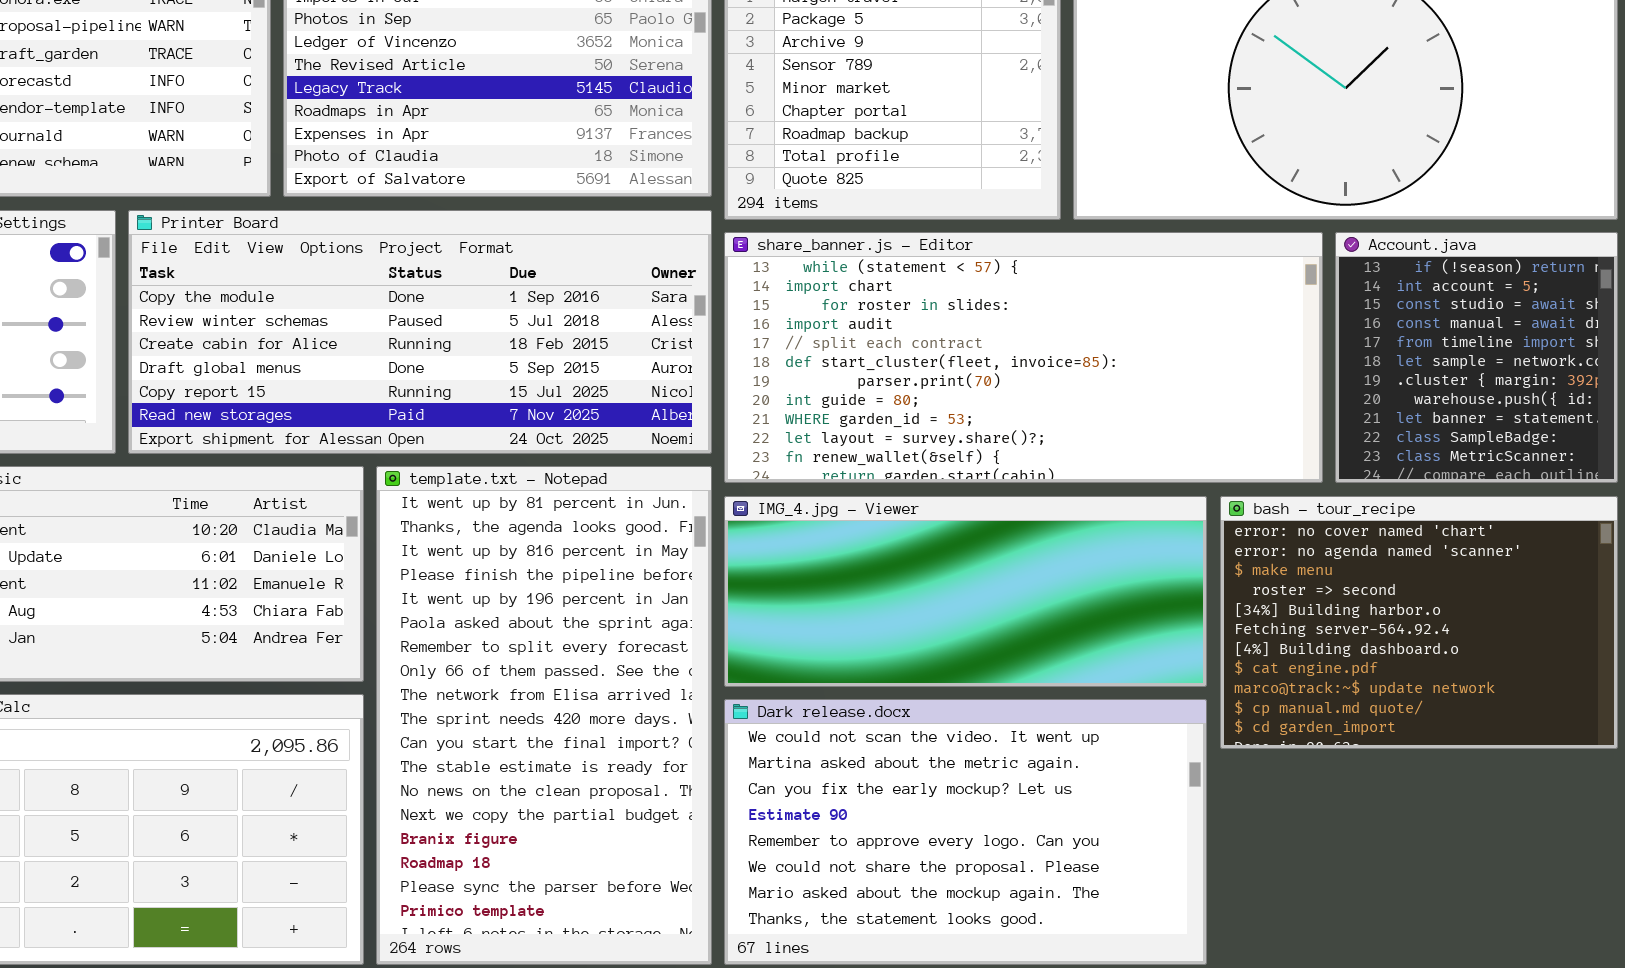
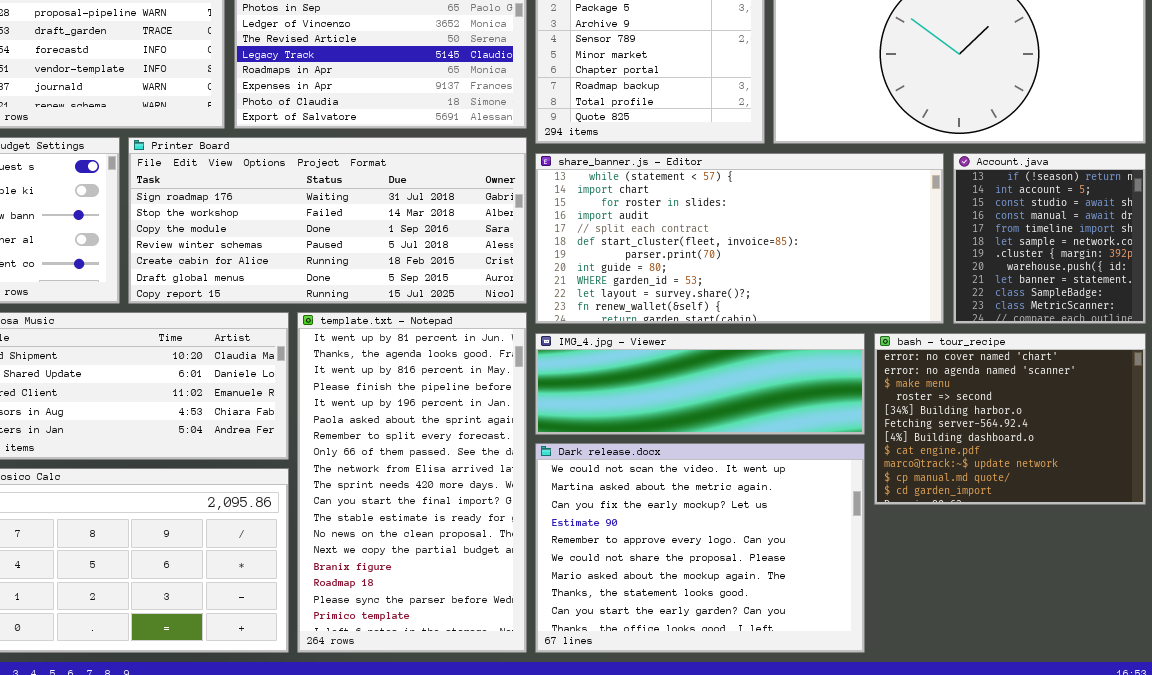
Printer Board: [128,210,712,454] -> [128,137,527,304], scrolled up 2 rows
IMG_4.jpg - Viewer: [724,496,1207,687] -> [535,333,865,435], resized
Dark release.docx: [724,699,1207,965] -> [535,443,865,653], resized

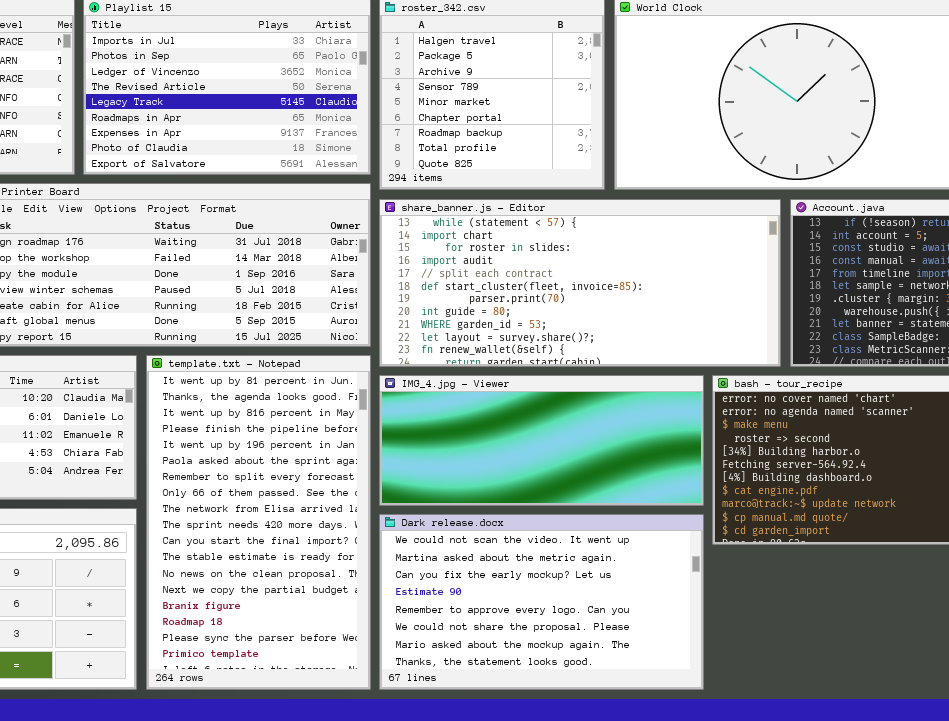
IMG_4.jpg - Viewer: [535,333,865,435] -> [379,375,704,506], resized
Dark release.docx: [535,443,865,653] -> [379,514,704,690], resized

